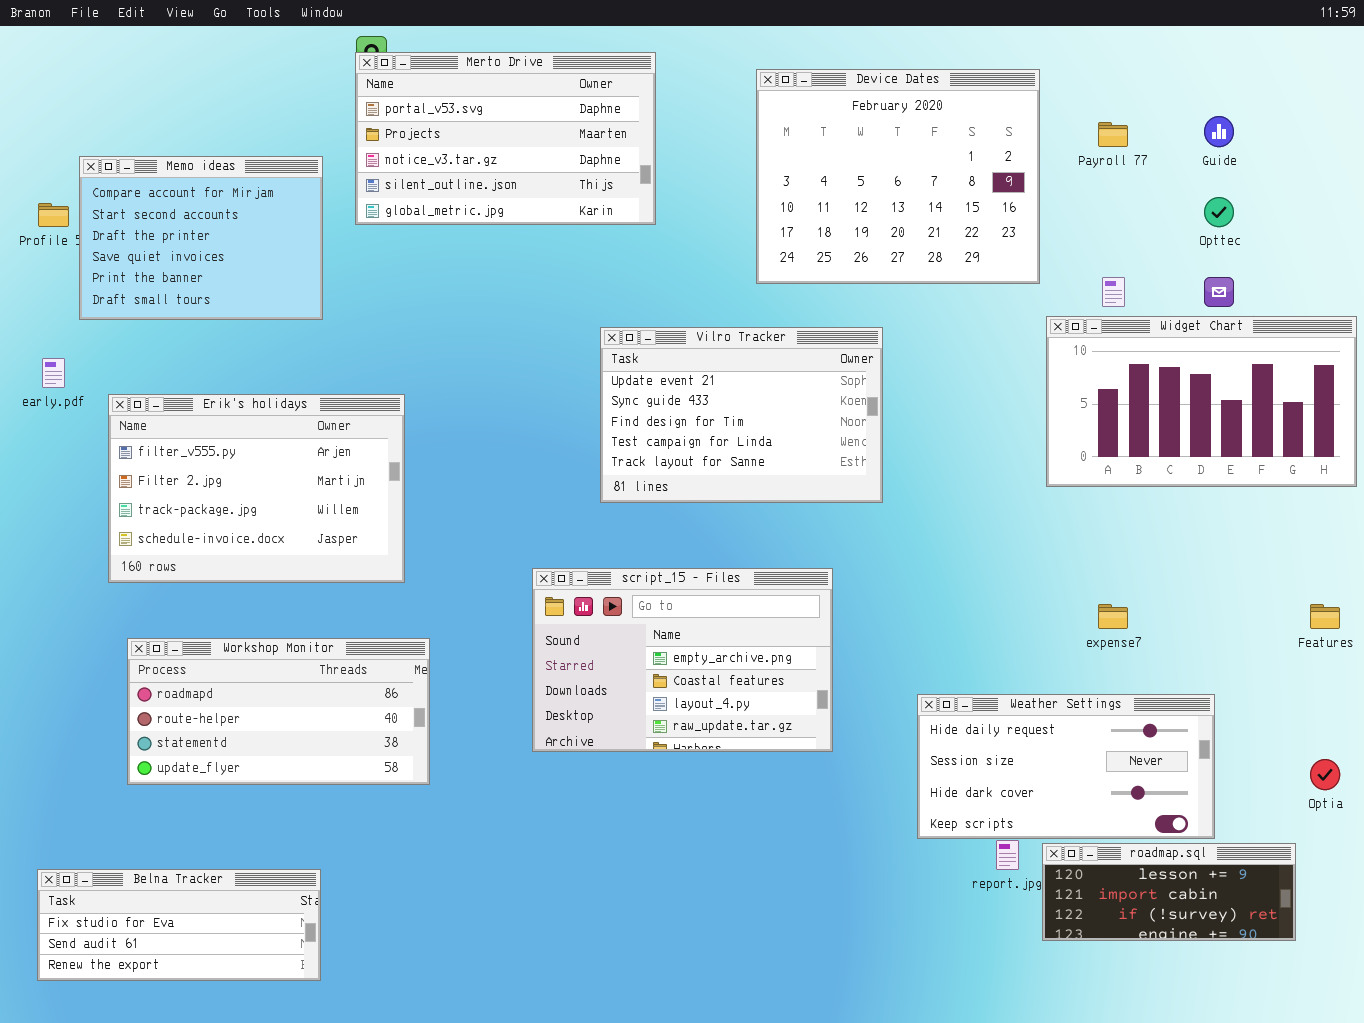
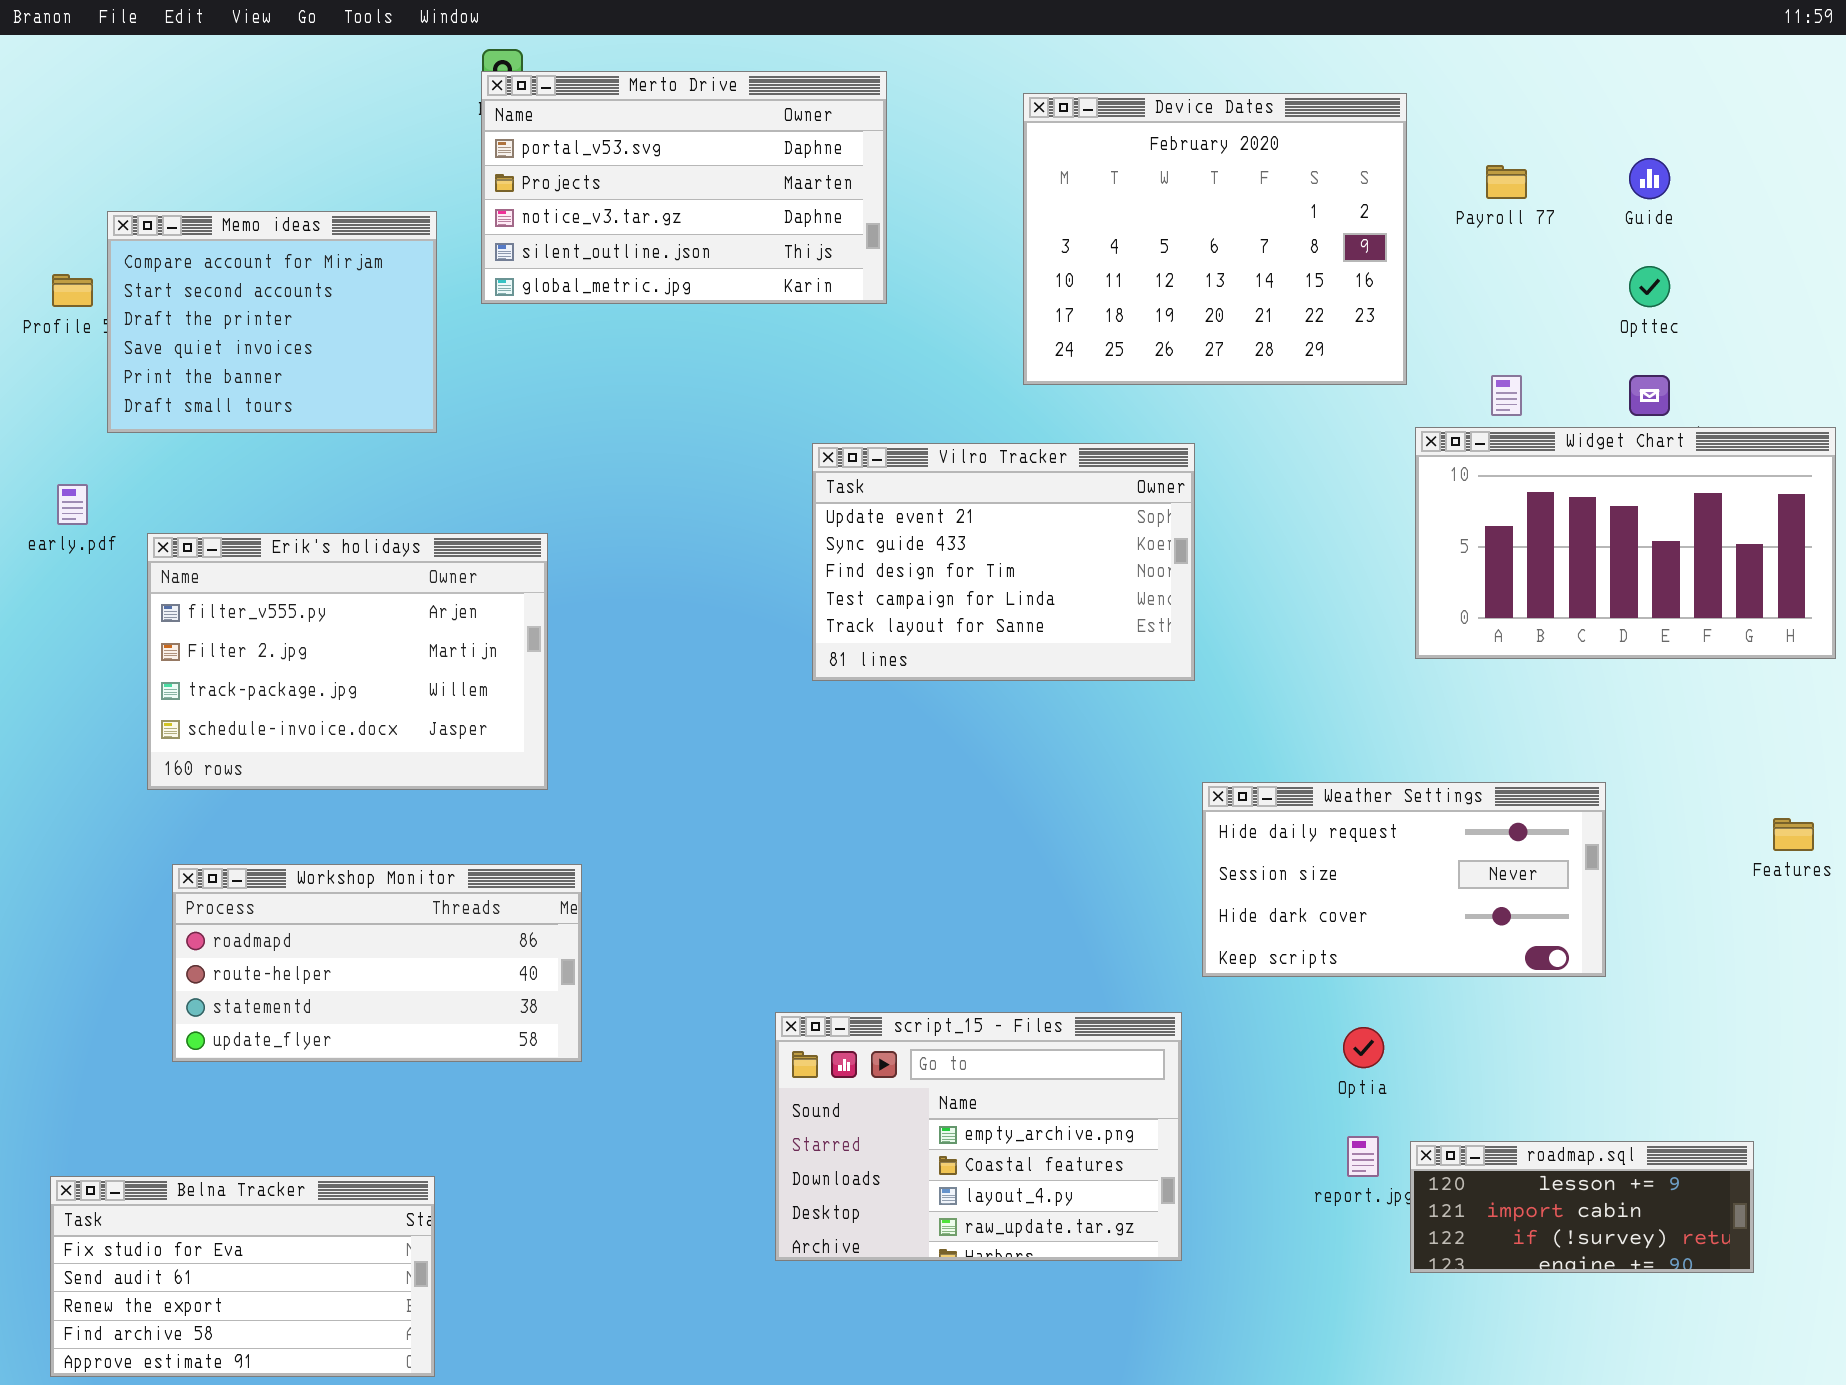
script_15 - Files: [532,568,833,752] -> [775,1012,1182,1261], moved
Weather Settings: [917,694,1215,839] -> [1202,782,1606,977], moved
Optia: [1310,759,1340,790] -> [1343,1027,1384,1068], moved
Belna Tracker: [37,869,321,981] -> [50,1176,435,1377], resized

